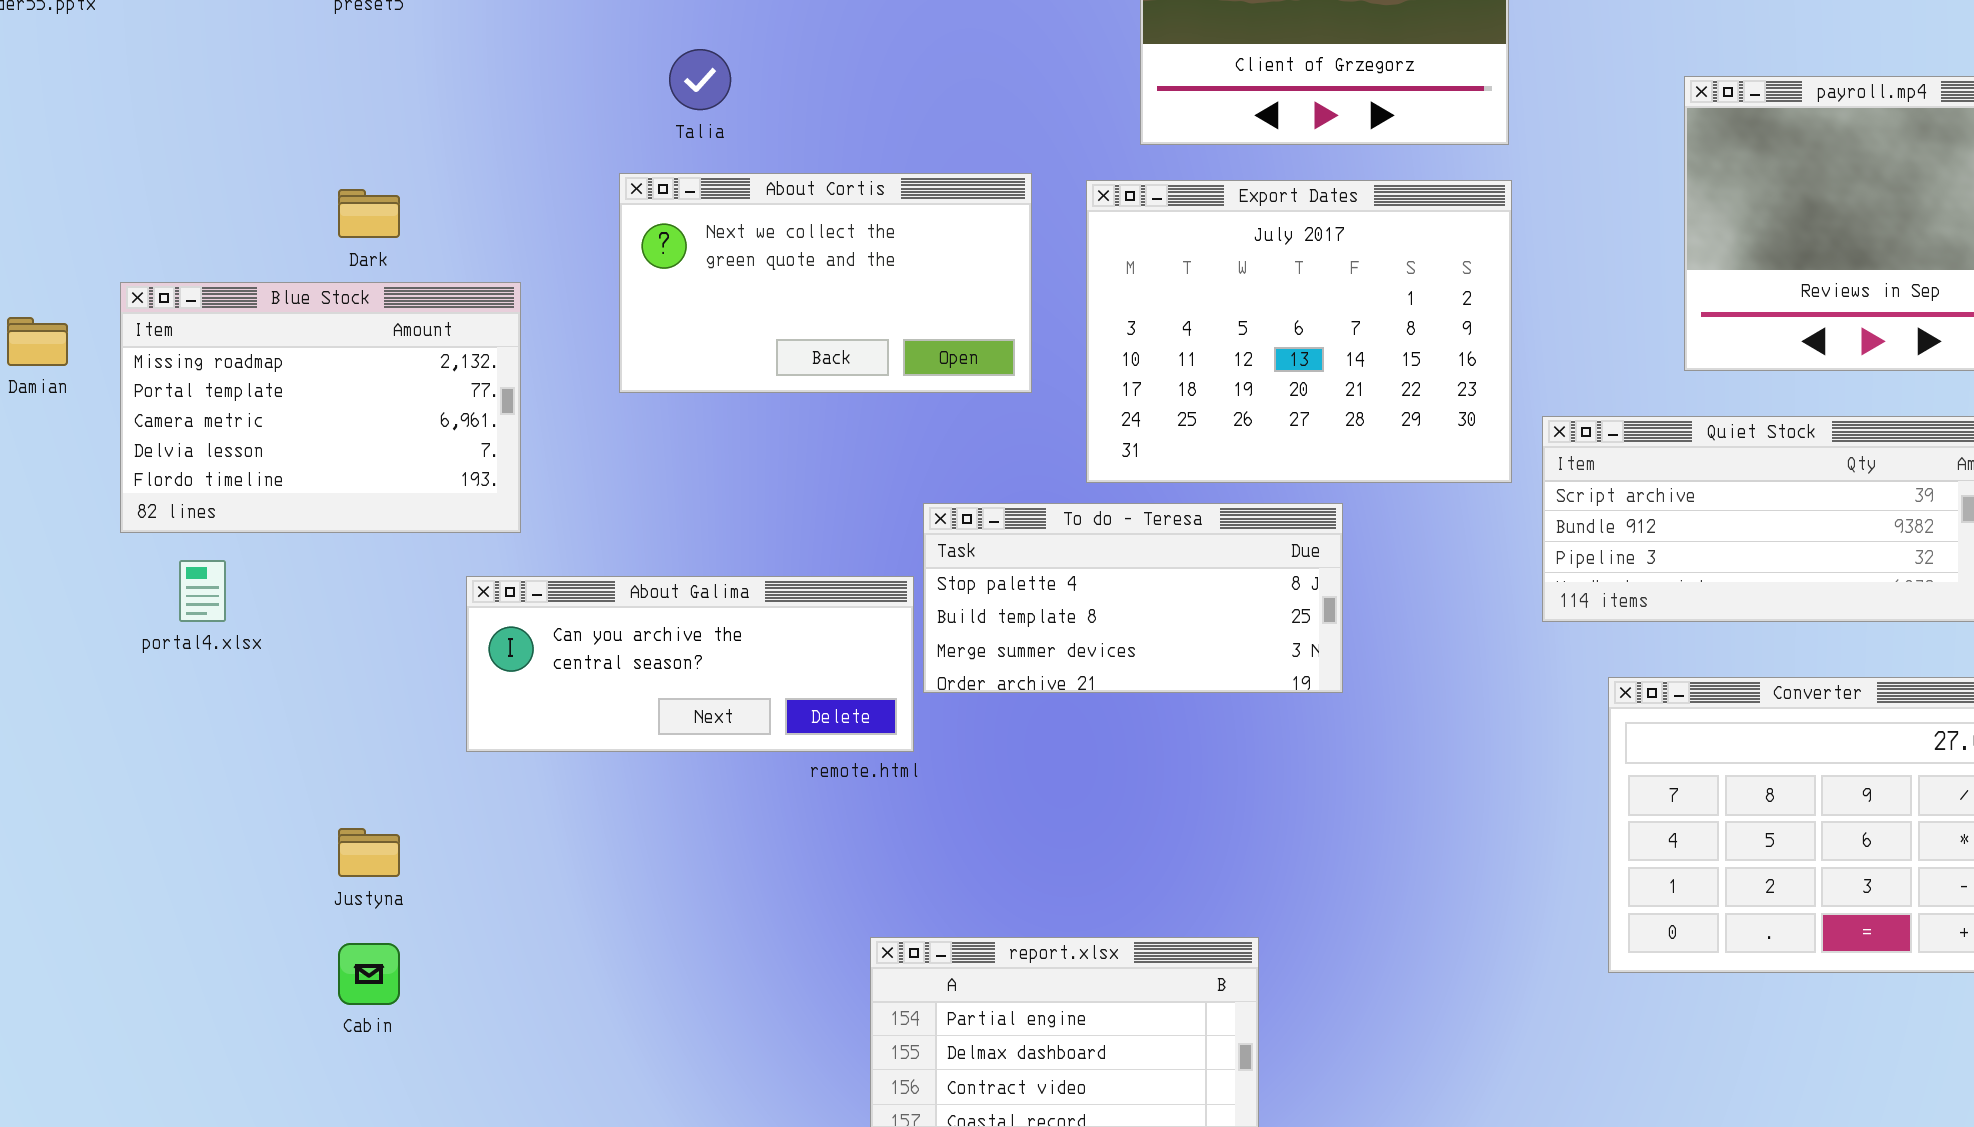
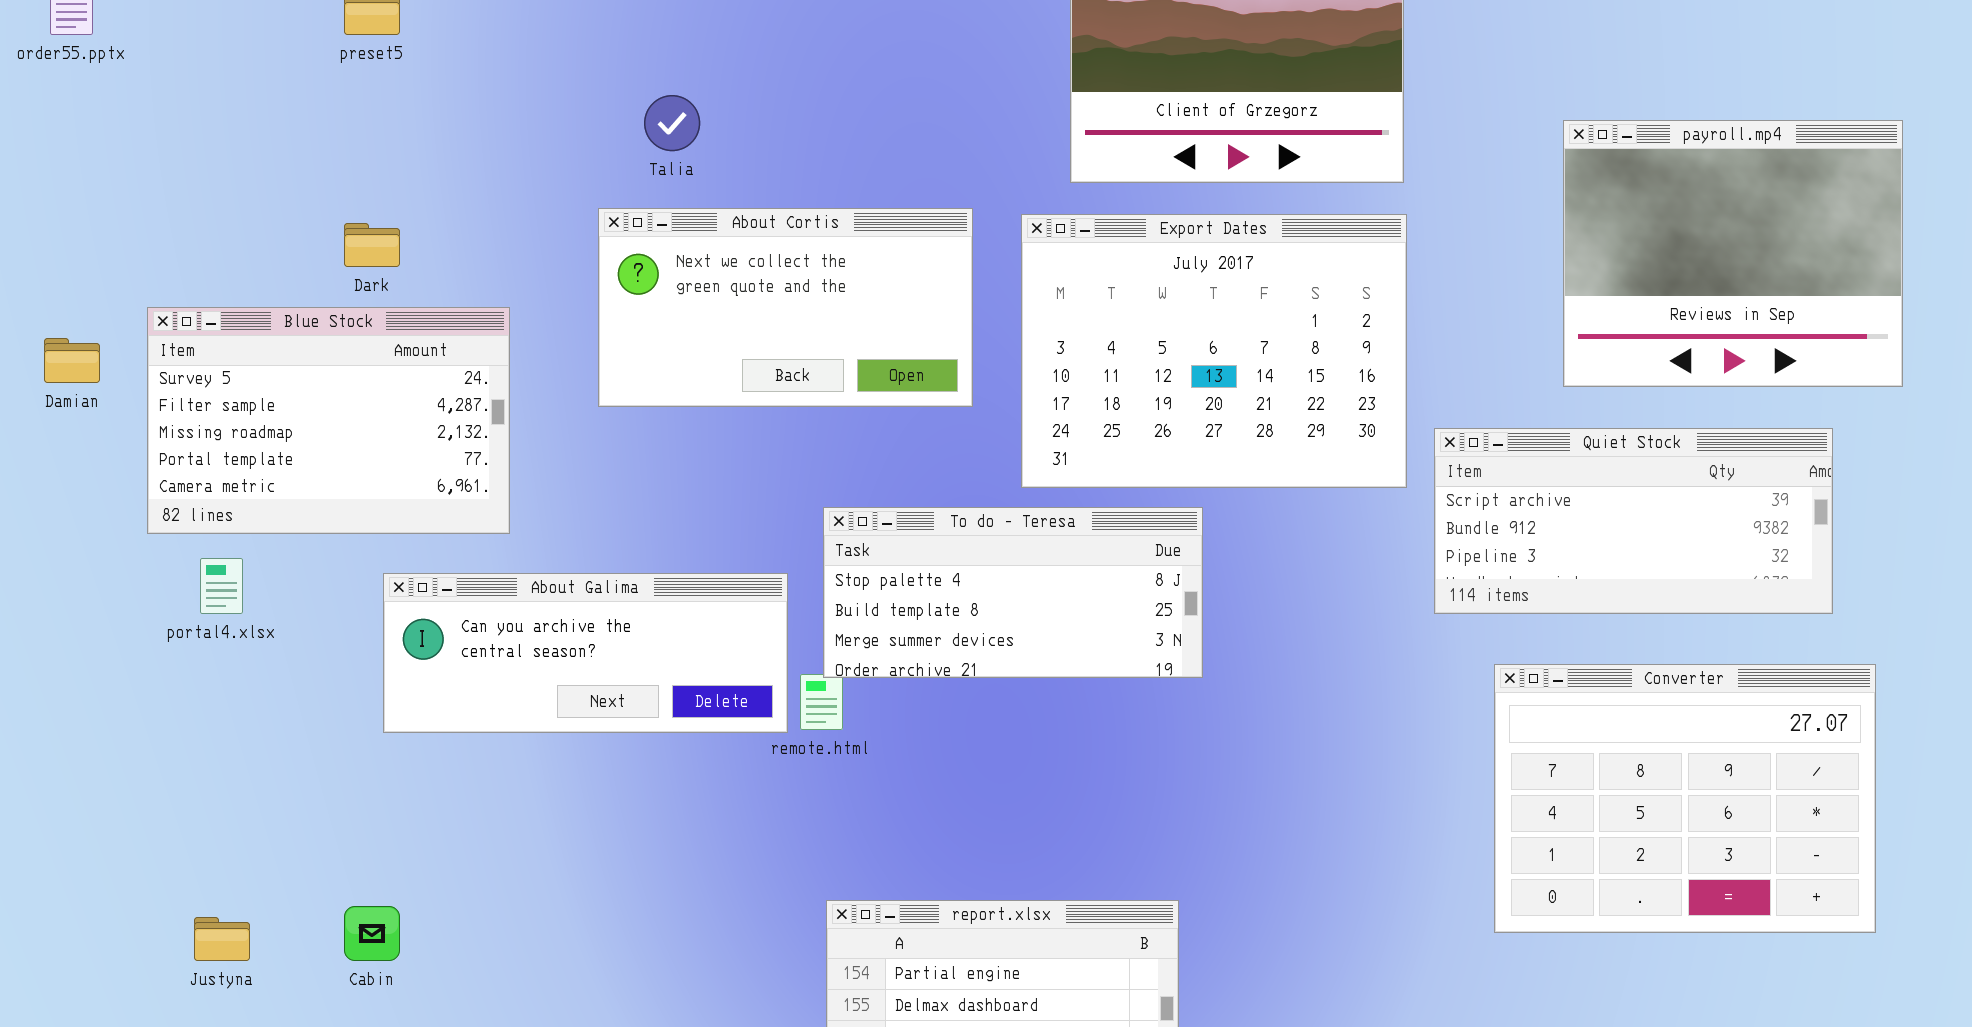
Blue Stock: [120,282,521,533] -> [147,307,510,534], scrolled up 2 rows
To do - Teresa: [923,503,1343,693] -> [823,507,1203,678], moved
About Galima: [466,576,914,752] -> [383,573,788,733], moved
Justyna: [338,828,400,877] -> [194,917,250,961], moved

